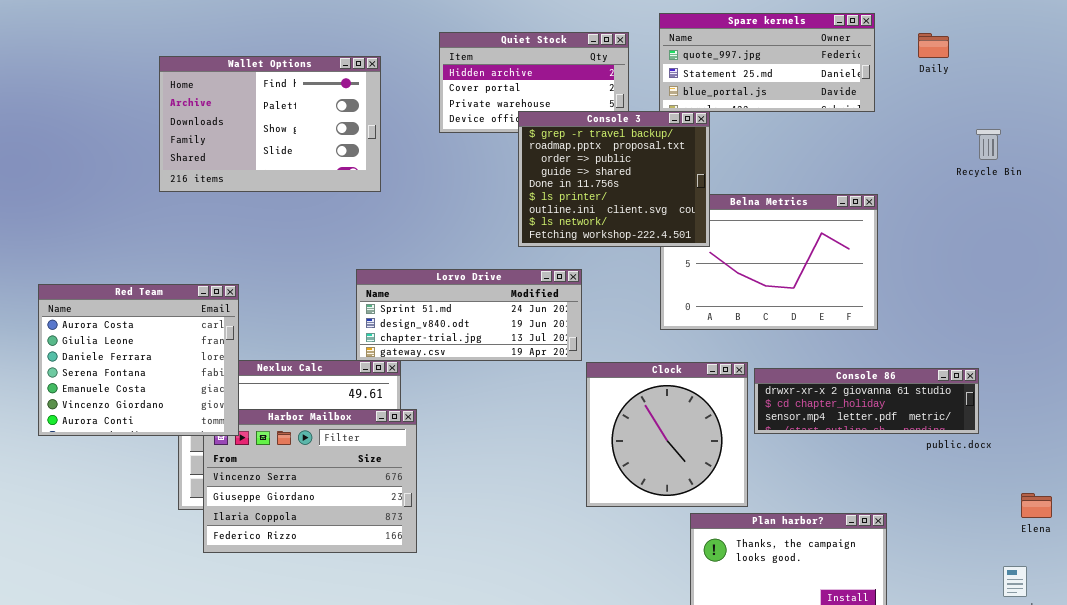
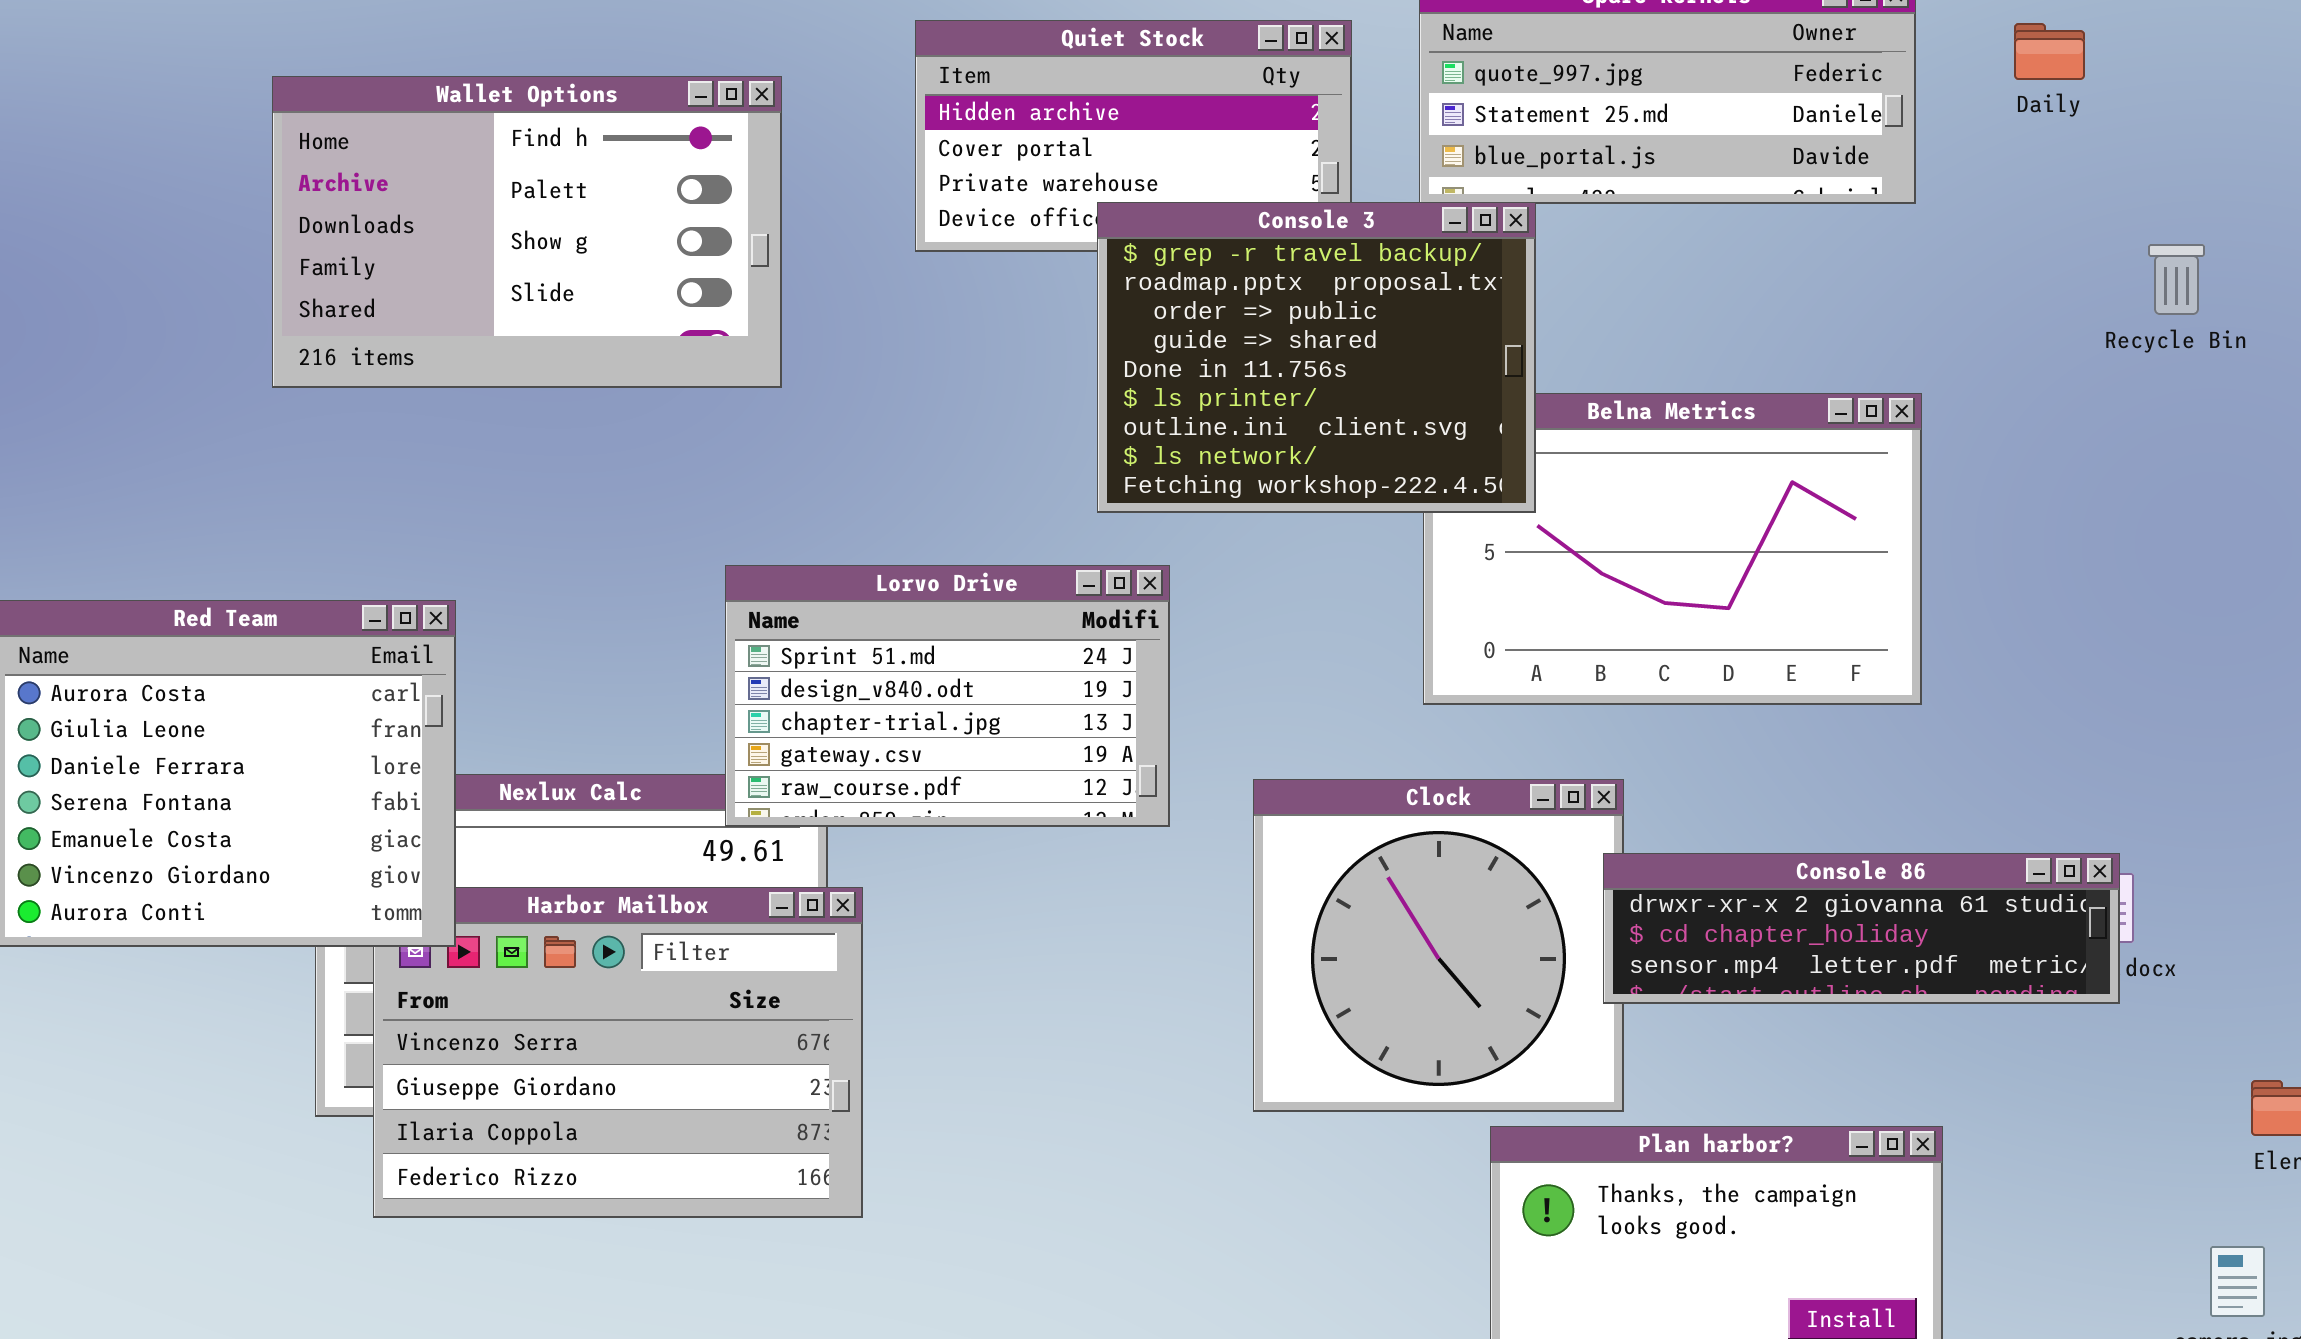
Lorvo Drive: [356,269,582,361] -> [725,565,1170,827], resized
Console 86: [754,368,979,434] -> [1603,853,2120,1004], moved

